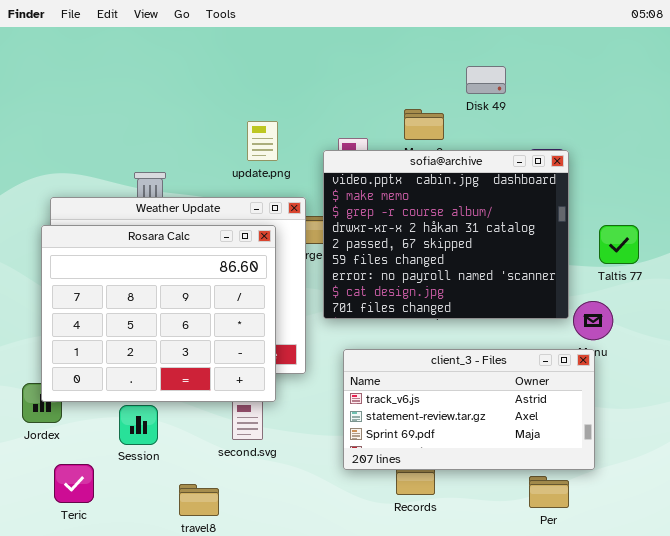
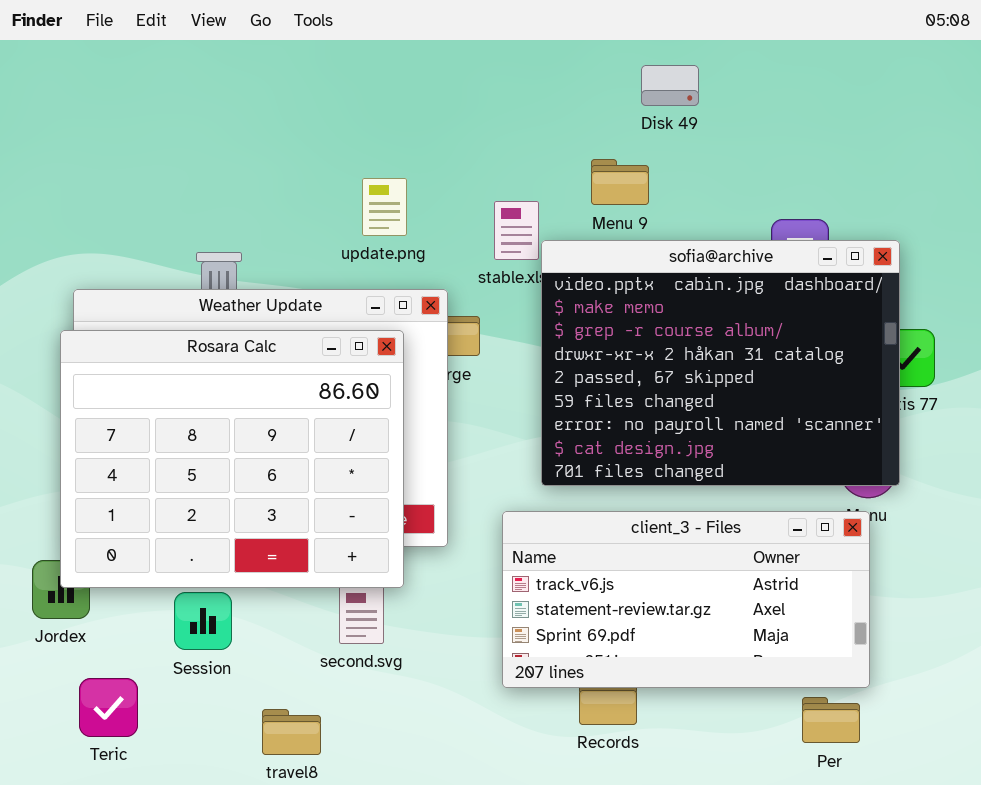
Disk 49: [466,66,506,94] -> [641,65,699,106], moved
sofia@archive: [323,150,569,319] -> [541,240,900,486], moved
Per: [529,476,569,508] -> [802,697,860,743], moved

